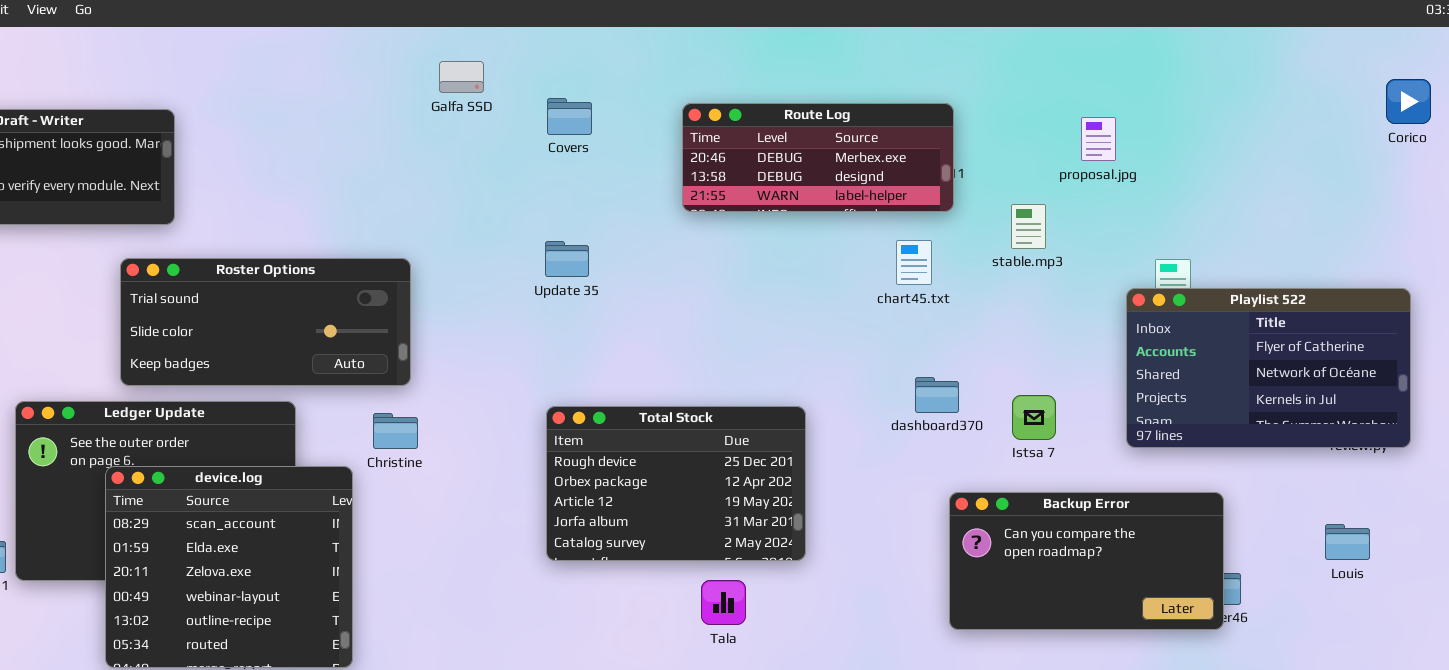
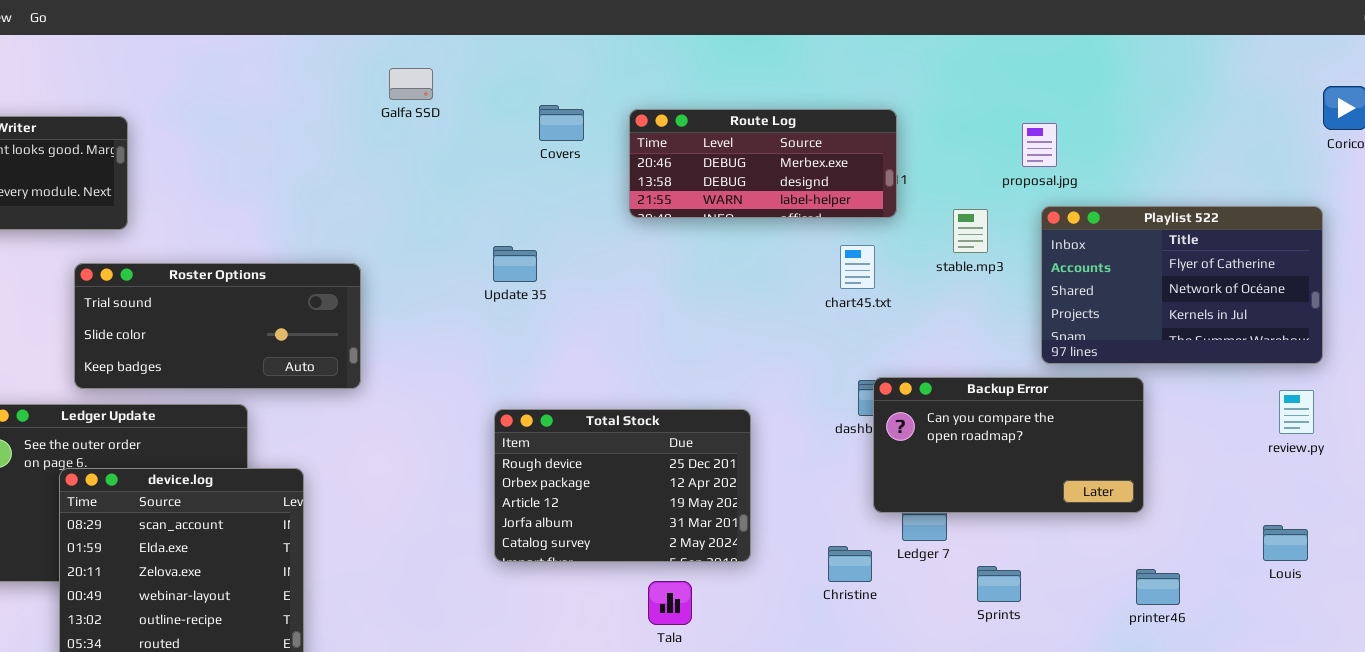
Covers: [547,98,592,135] -> [539,105,584,141], moved
Playlist 522: [1126,288,1411,448] -> [1041,206,1323,364], moved
Christine: [373,413,418,449] -> [828,546,872,582], moved
Backup Error: [949,492,1224,630] -> [873,377,1144,513], moved

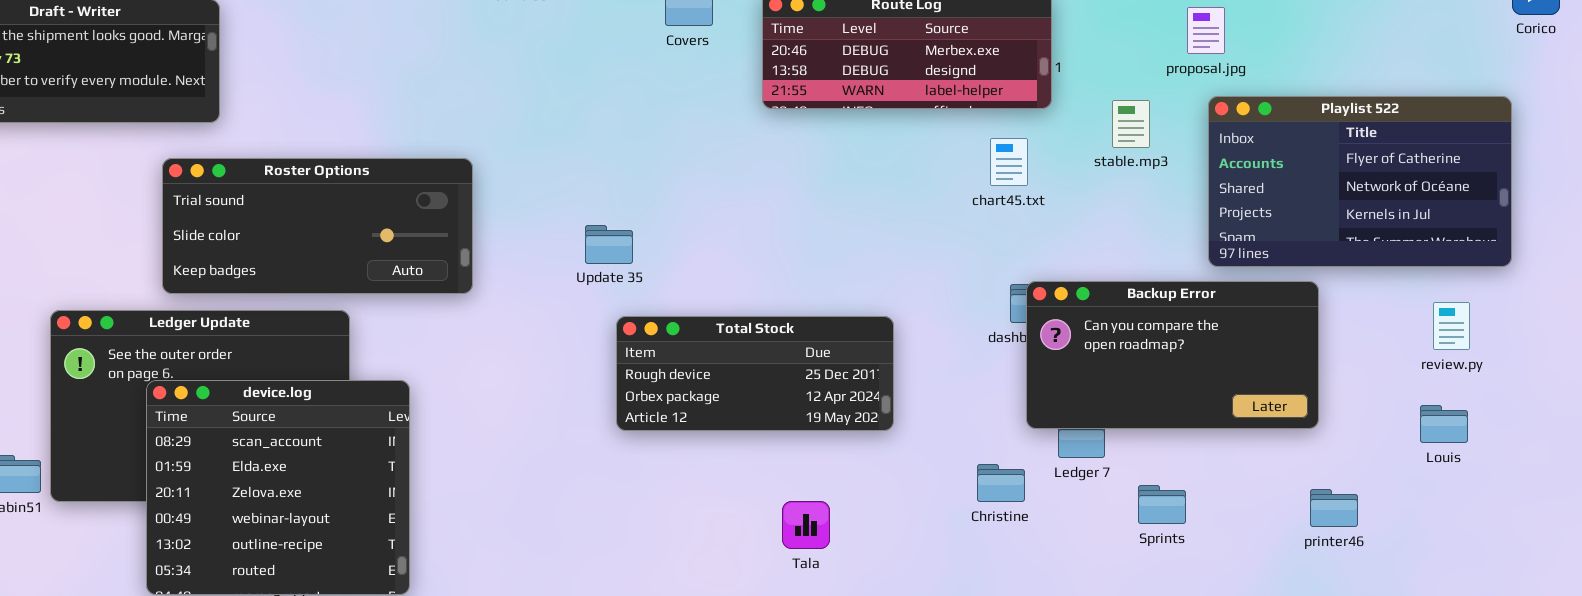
Update 35: [493,246,537,282] -> [585,225,633,264], moved
review.py: [1279,390,1314,434] -> [1433,302,1470,350], moved
Total Stock: [494,409,751,562] -> [616,316,894,431], resized
Louis: [1263,525,1308,561] -> [1420,405,1468,443], moved

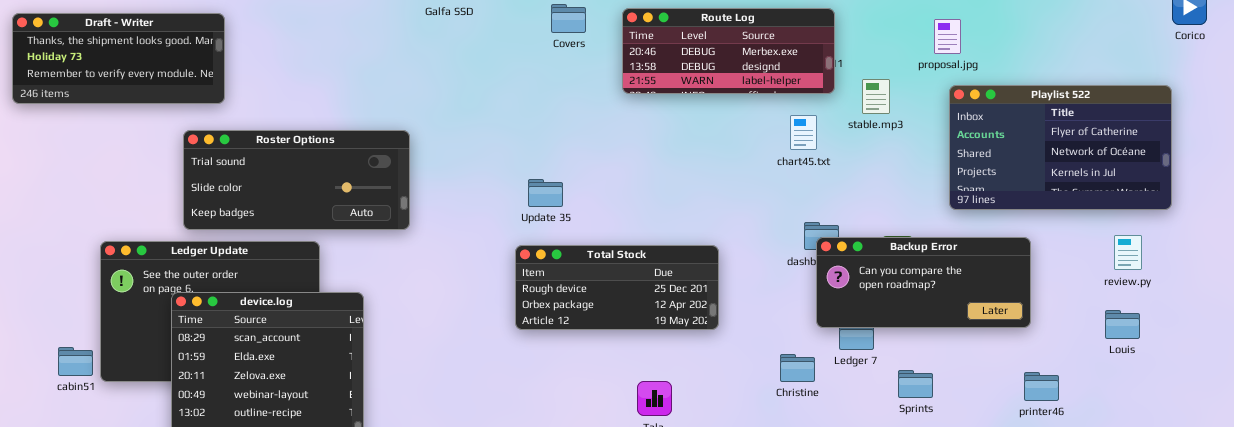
stable.mp3: [1112,100,1150,148] -> [862,79,890,114], moved
Update 35: [585,225,633,264] -> [528,179,563,207], moved
Backup Error: [1026,281,1319,429] -> [816,237,1031,328], resized

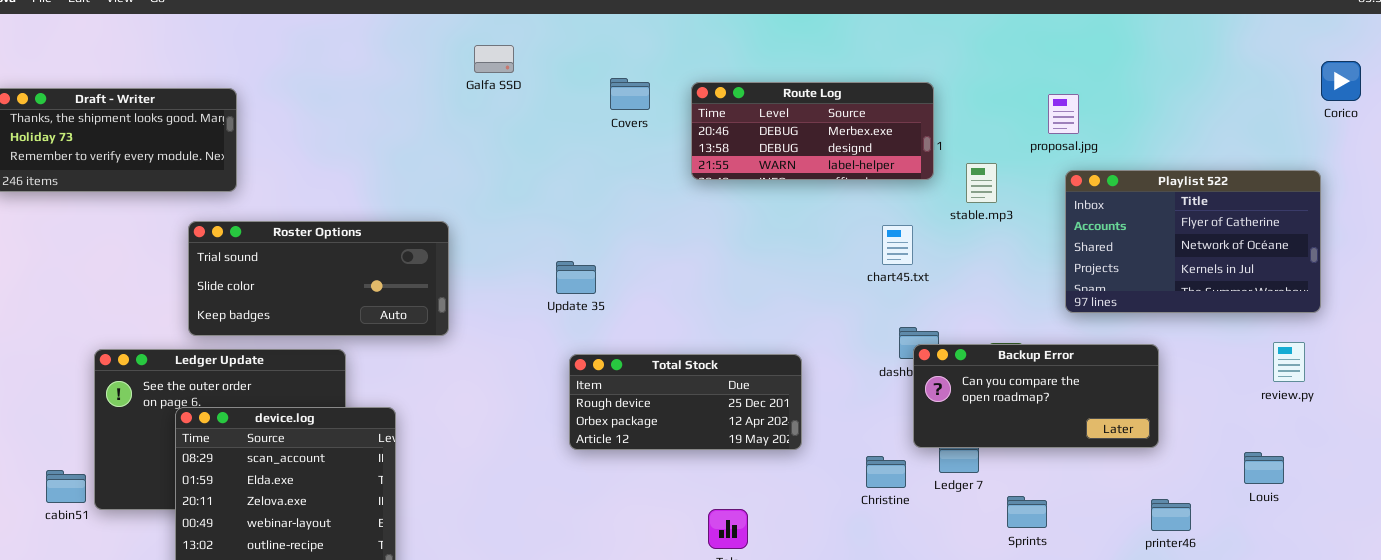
chart45.txt: [790,115,817,150] -> [882,225,913,265], moved
Update 35: [528,179,563,207] -> [556,261,596,294], moved
review.py: [1114,235,1142,270] -> [1273,342,1305,382], moved
Louis: [1105,310,1140,339] -> [1244,452,1284,484], moved
Christine: [780,354,815,382] -> [866,456,906,488], moved

